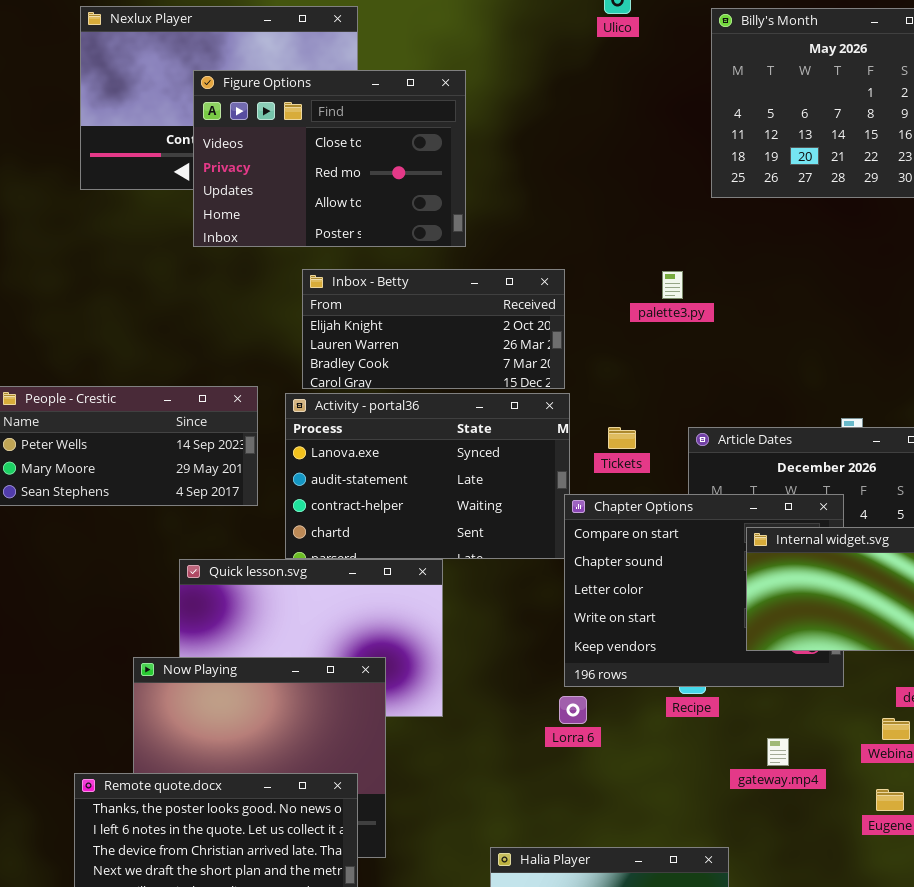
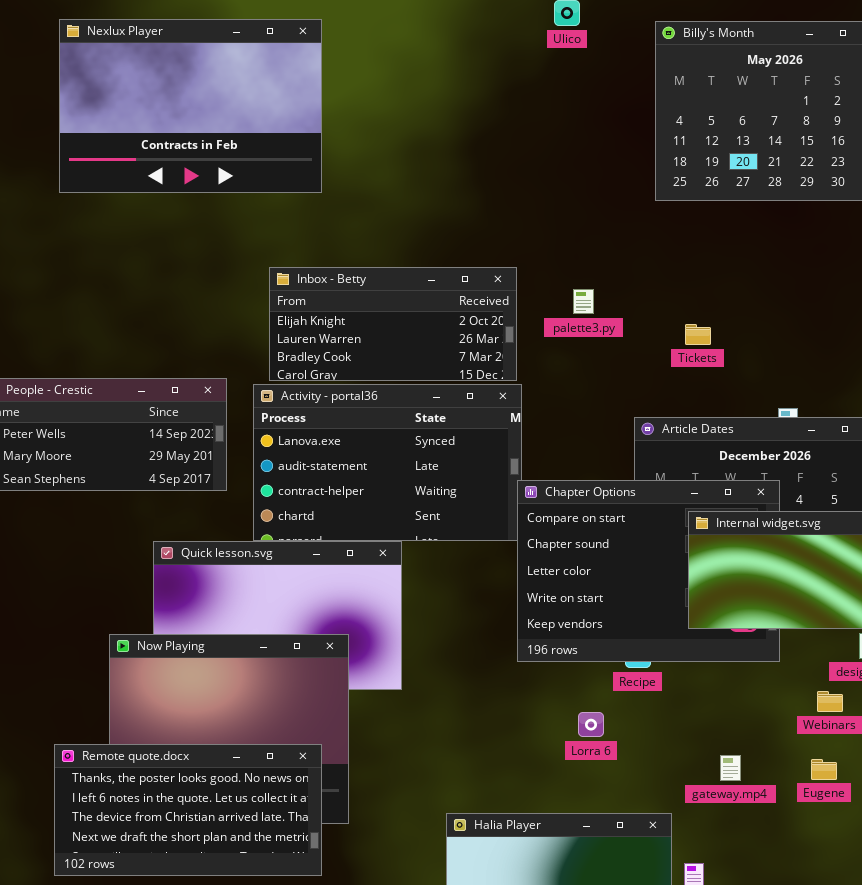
Figure Options: [193,70,466,247] -> none, closed
palette3.py: [662,271,683,299] -> [573,289,594,314], moved
Tickets: [608,427,636,449] -> [685,324,711,345], moved
Lorra 6: [559,696,587,724] -> [578,712,604,737], moved
gateway.mp4: [767,738,789,766] -> [720,755,741,781], moved

